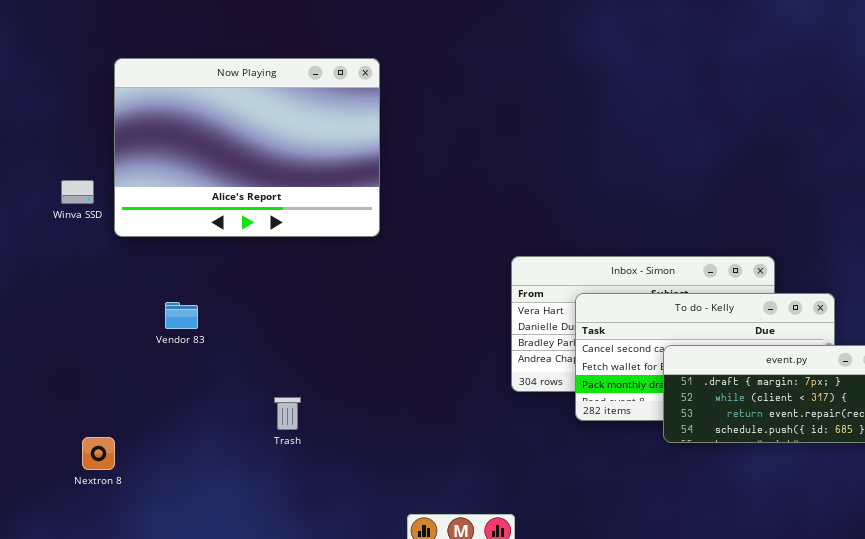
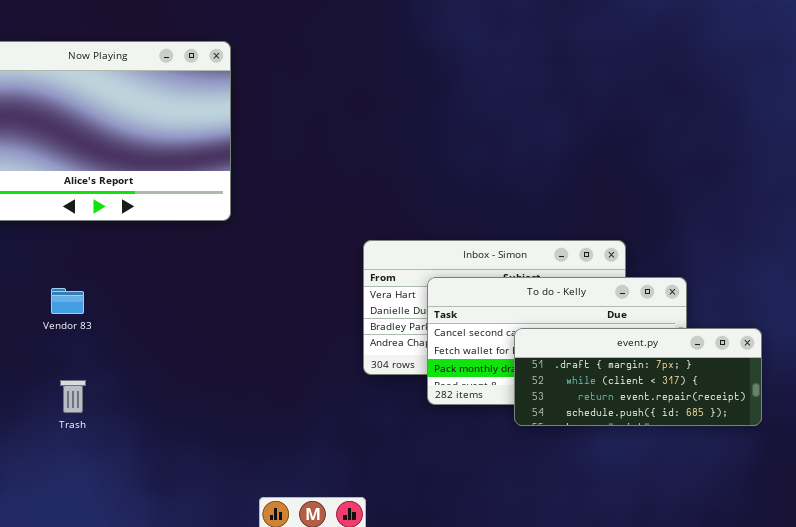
Vendor 83: [165,302,198,329] -> [51,288,84,314], moved
Trash: [274,397,301,430] -> [60,380,86,413], moved

